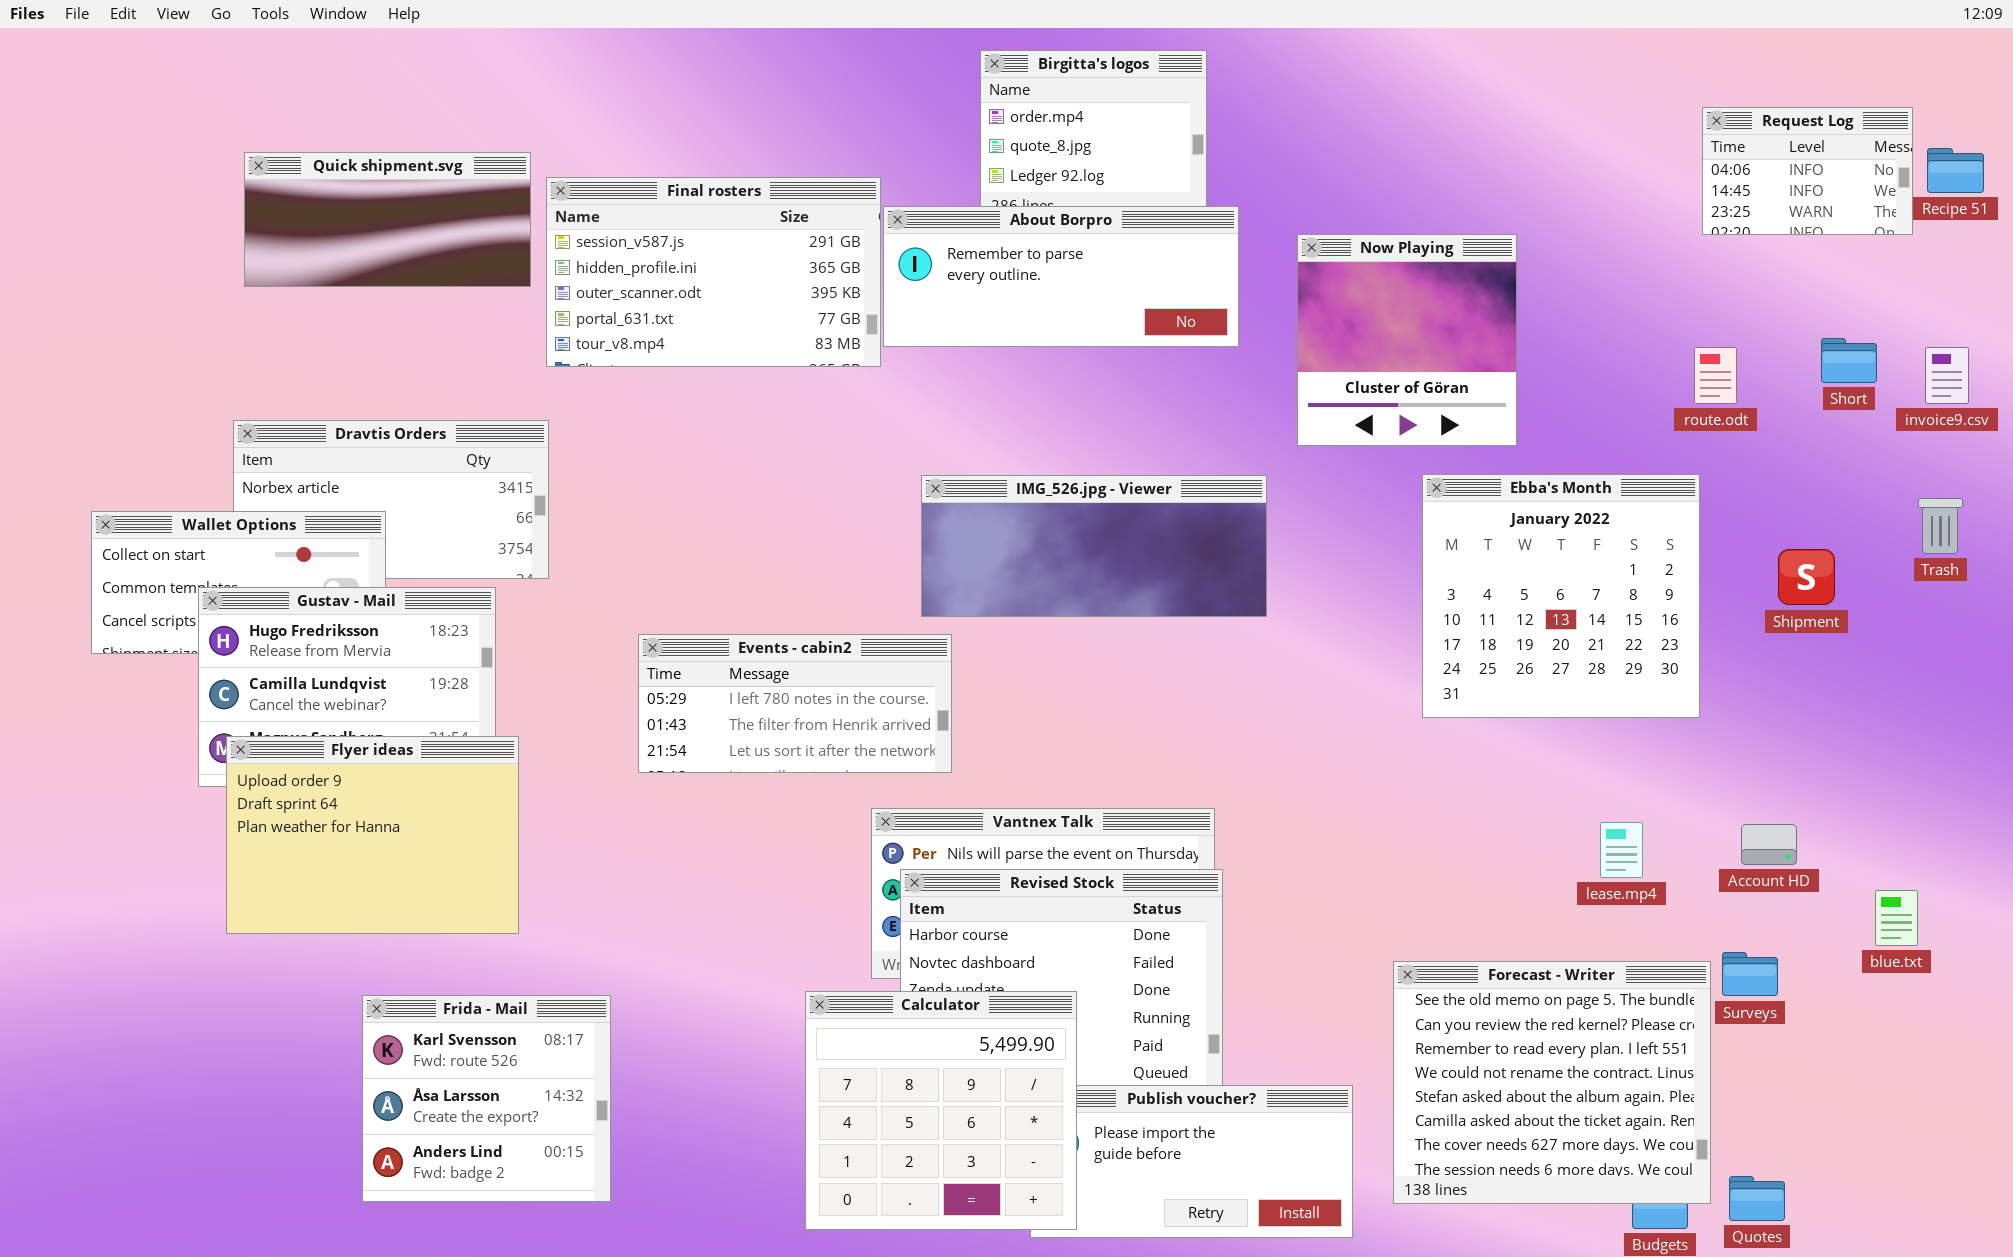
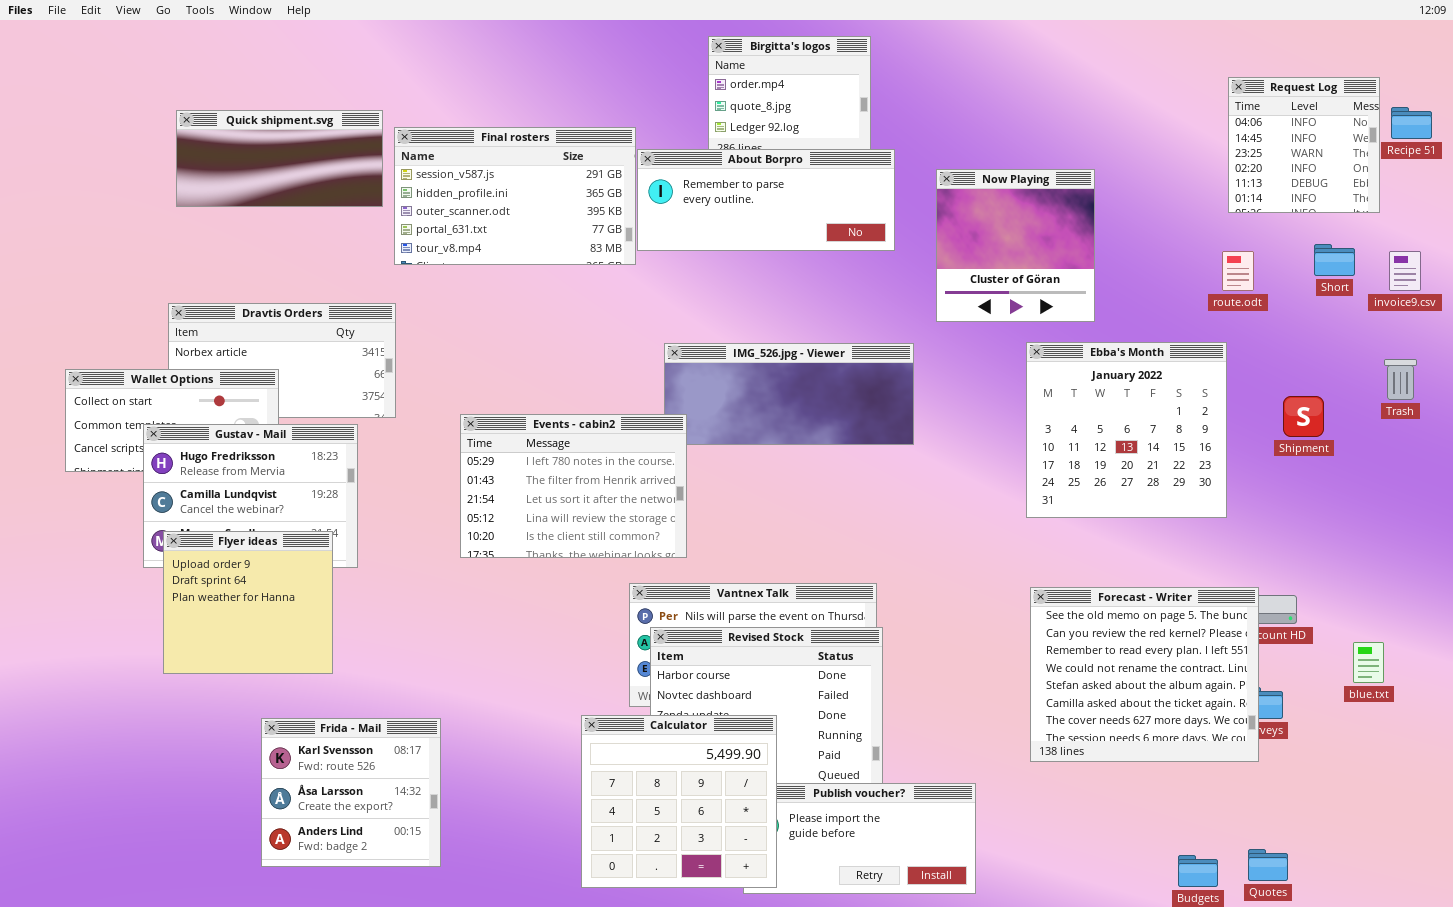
Request Log: [1702,107,1913,235] -> [1228,77,1380,213], resized
Events - cabin2: [638,634,952,773] -> [460,414,687,558], resized
Flyer ideas: [226,736,519,934] -> [163,531,333,674], resized
Forecast - Writer: [1393,961,1711,1204] -> [1030,587,1259,762], moved

